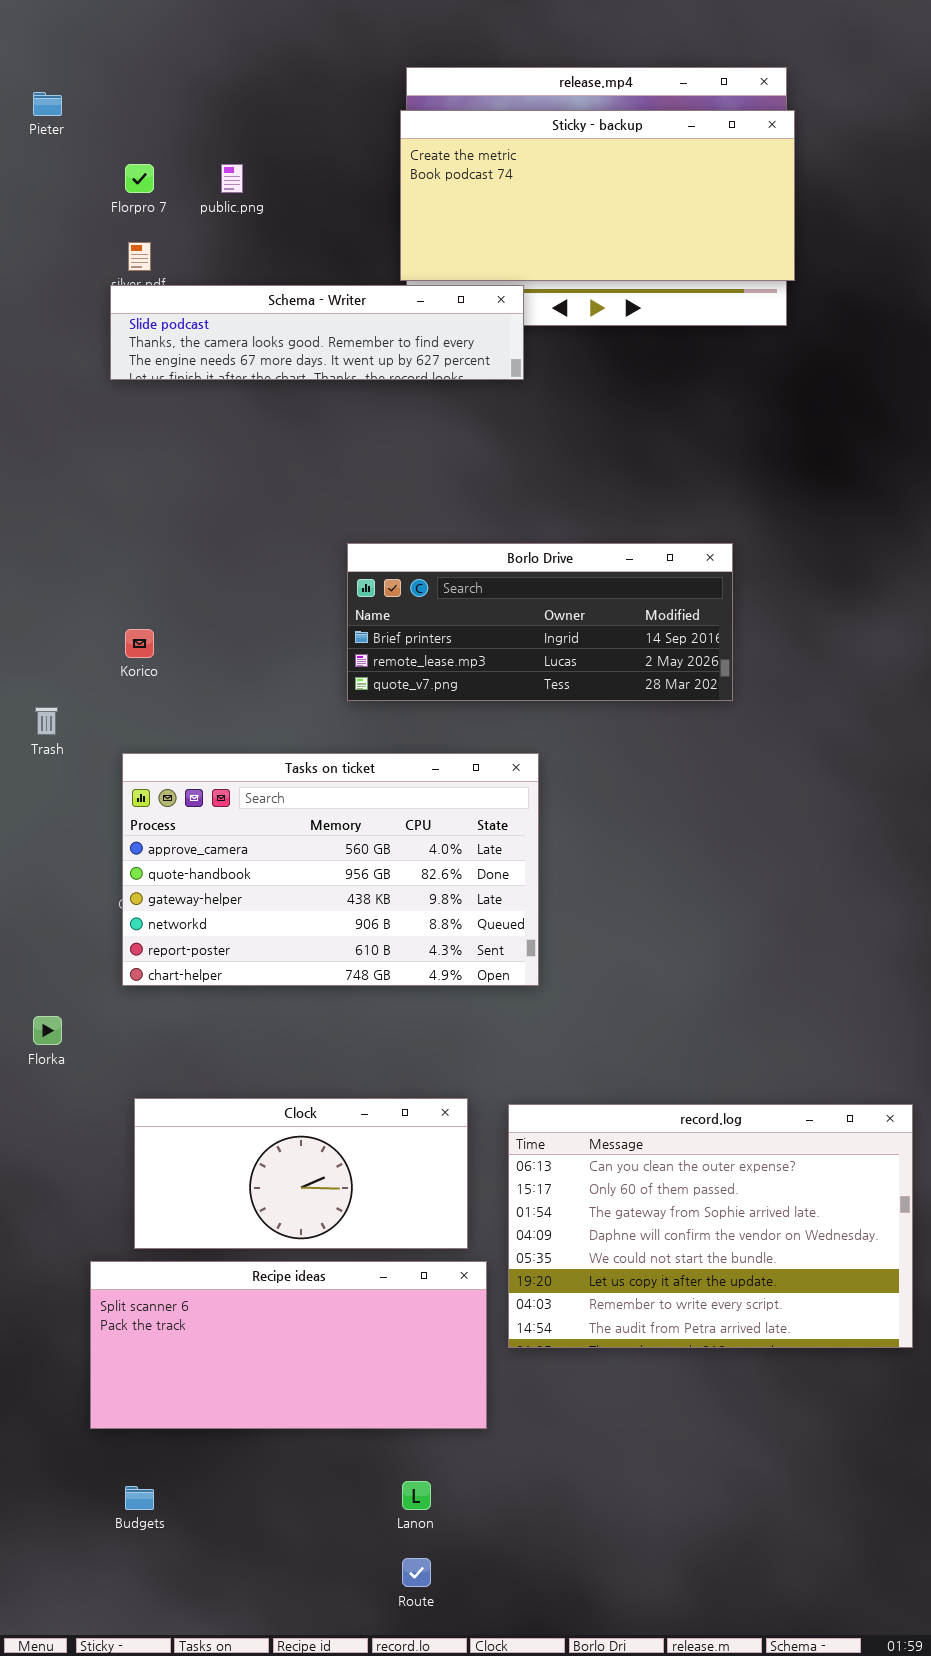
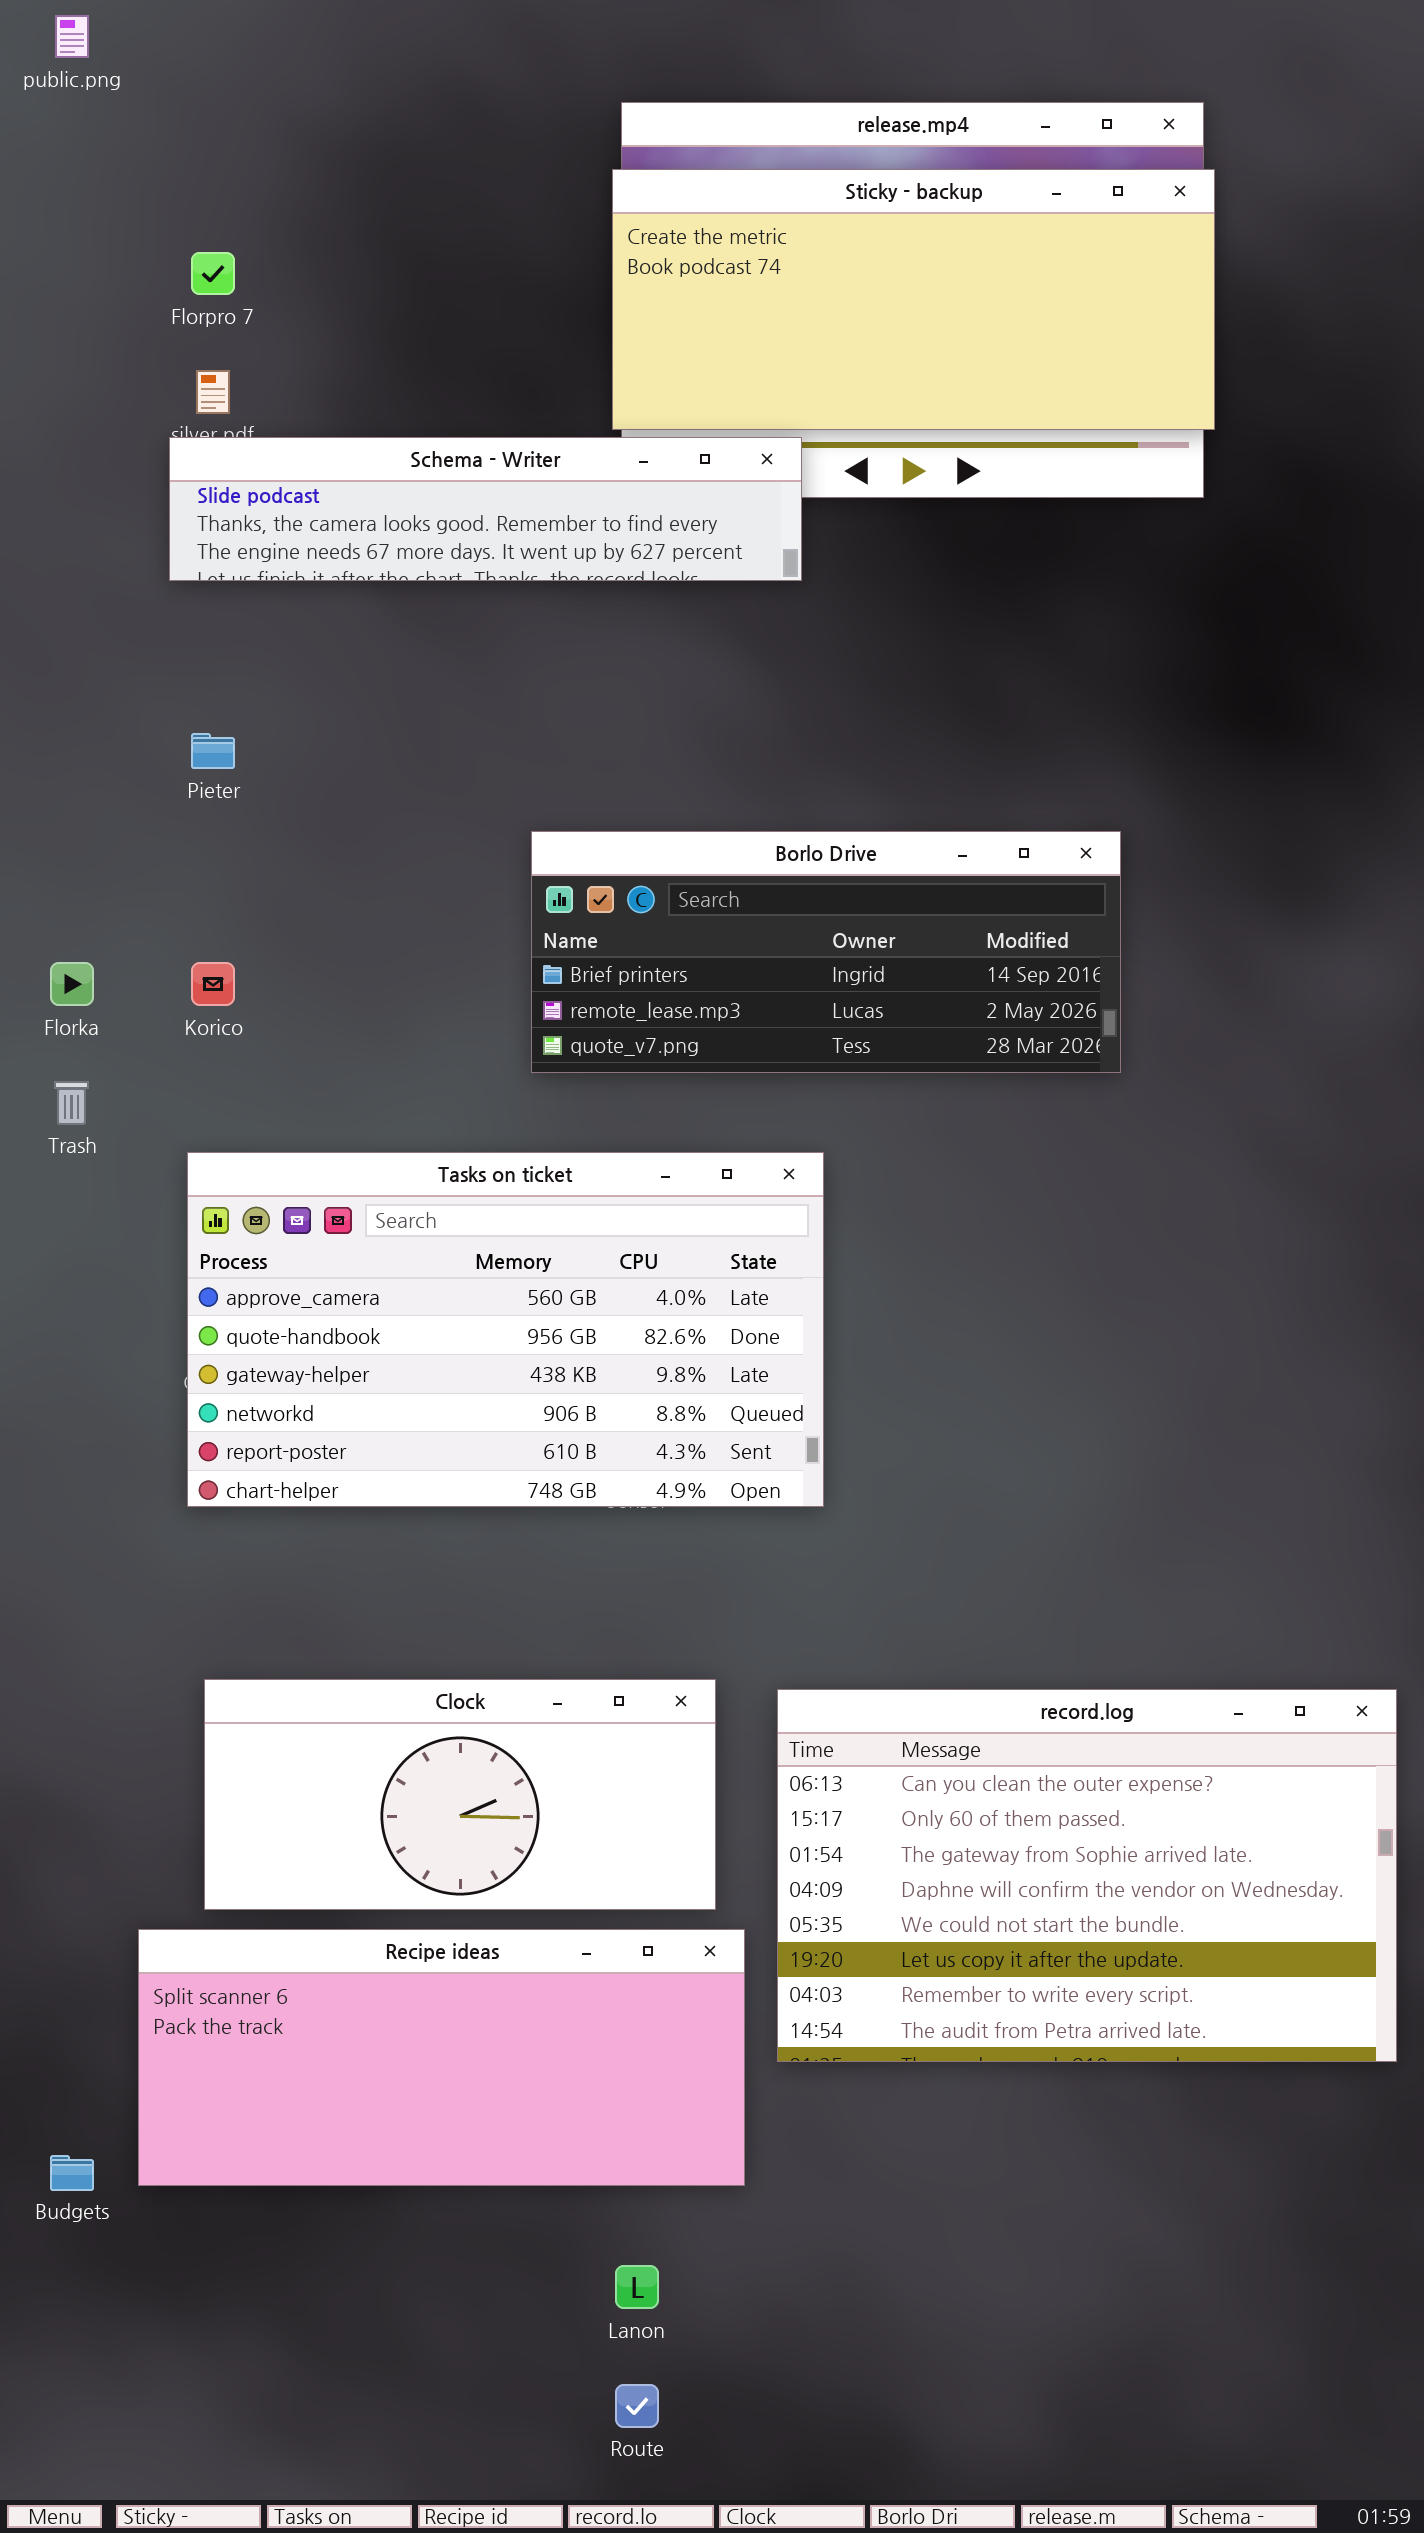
Pieter: [33,92,62,116] -> [191,733,235,769], moved
public.png: [221,164,243,193] -> [55,15,89,58], moved
Florka: [33,1016,62,1045] -> [50,962,94,1006], moved
Budgets: [125,1486,154,1510] -> [50,2155,94,2191], moved

